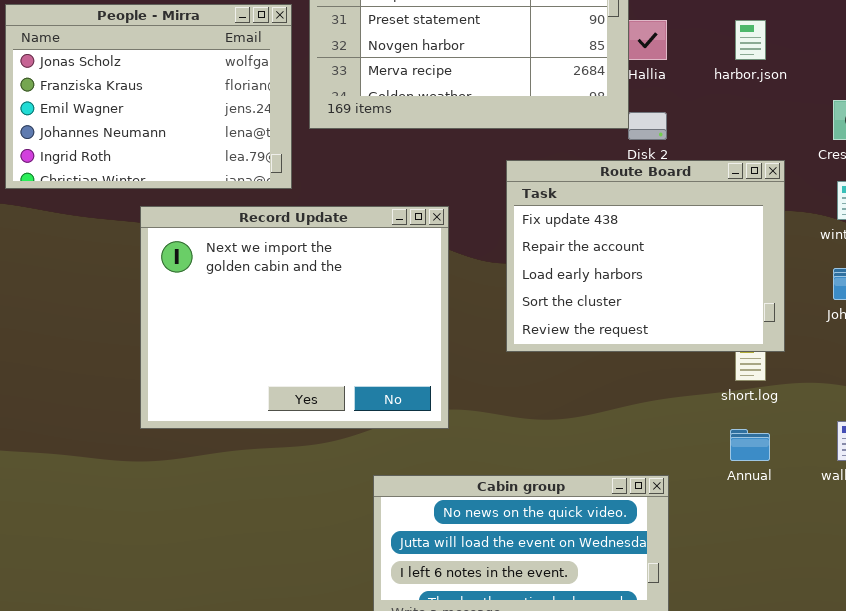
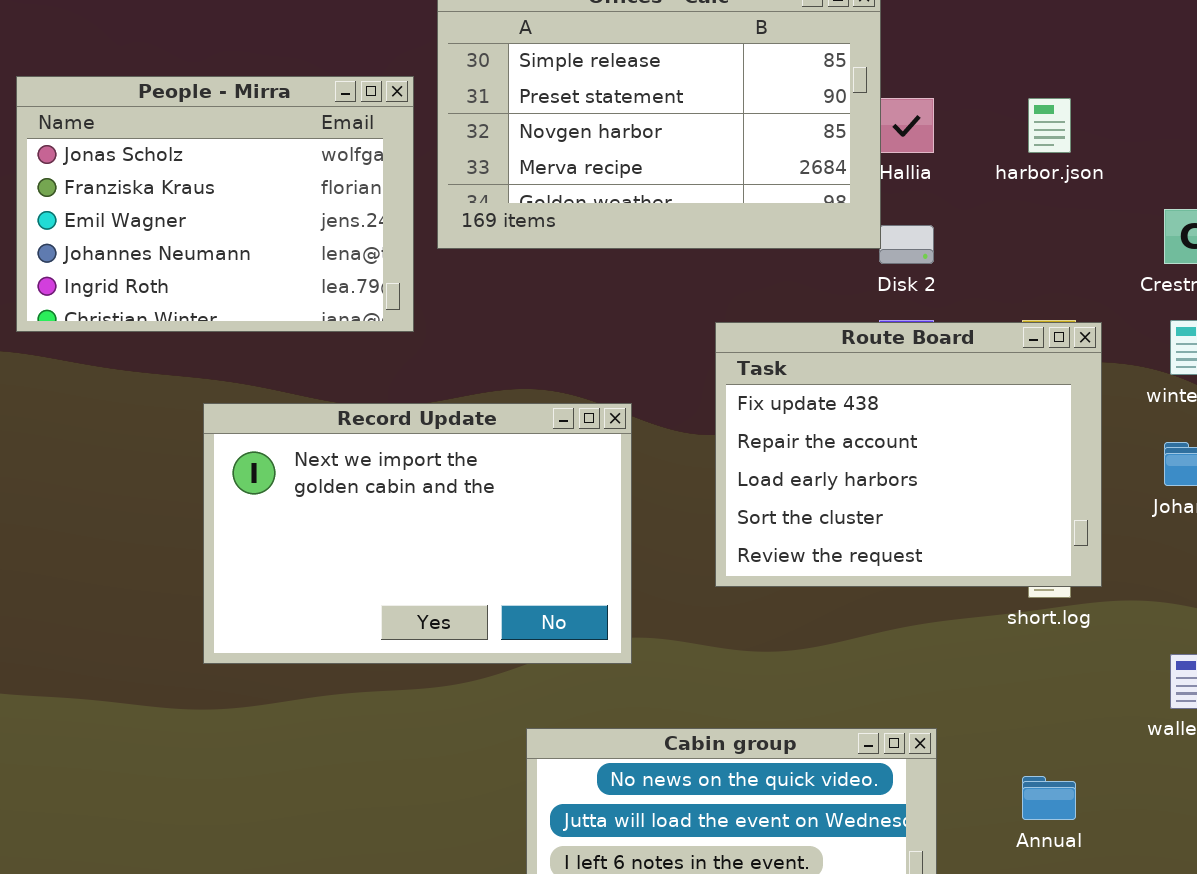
Route Board: [506,160,785,352] -> [715,322,1102,587], moved
Record Update: [140,206,449,429] -> [203,403,632,664], resized
Annual: [730,429,770,461] -> [1022,776,1076,820], moved

